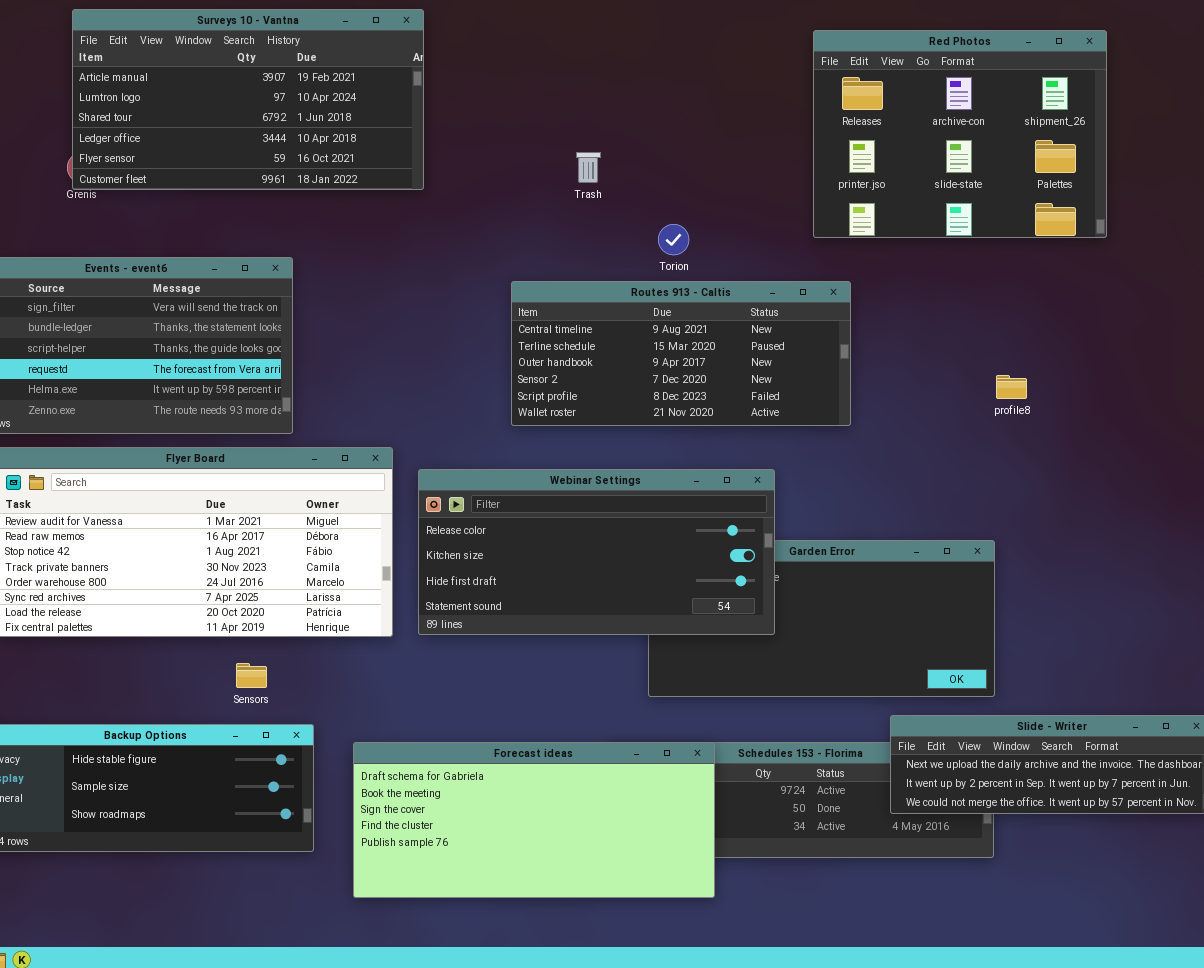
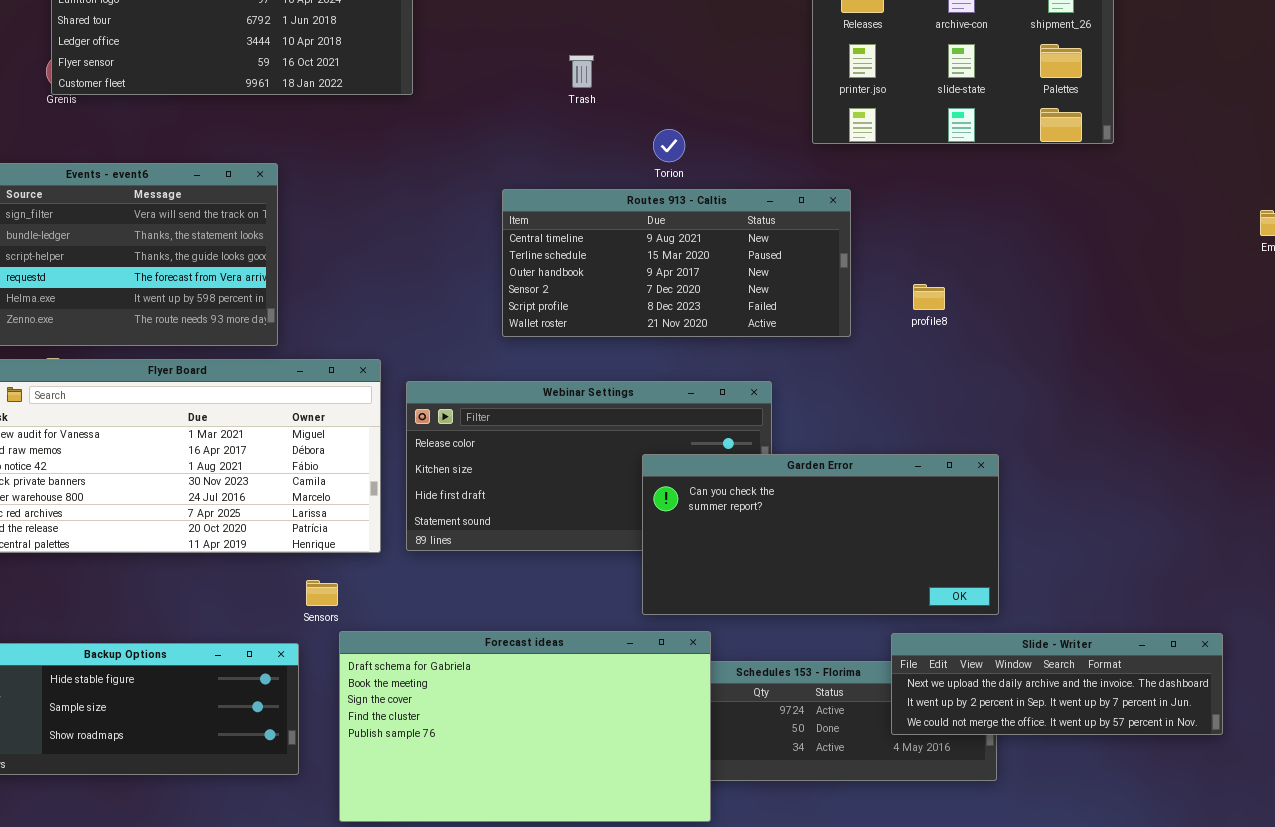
profile8: [996,375,1027,399] -> [913,284,945,310], moved
Garden Error: [648,540,995,697] -> [642,454,999,615], raised
Sensors: [236,663,267,688] -> [306,580,338,606], moved
Forecast ideas: [353,742,715,898] -> [339,631,711,822], resized

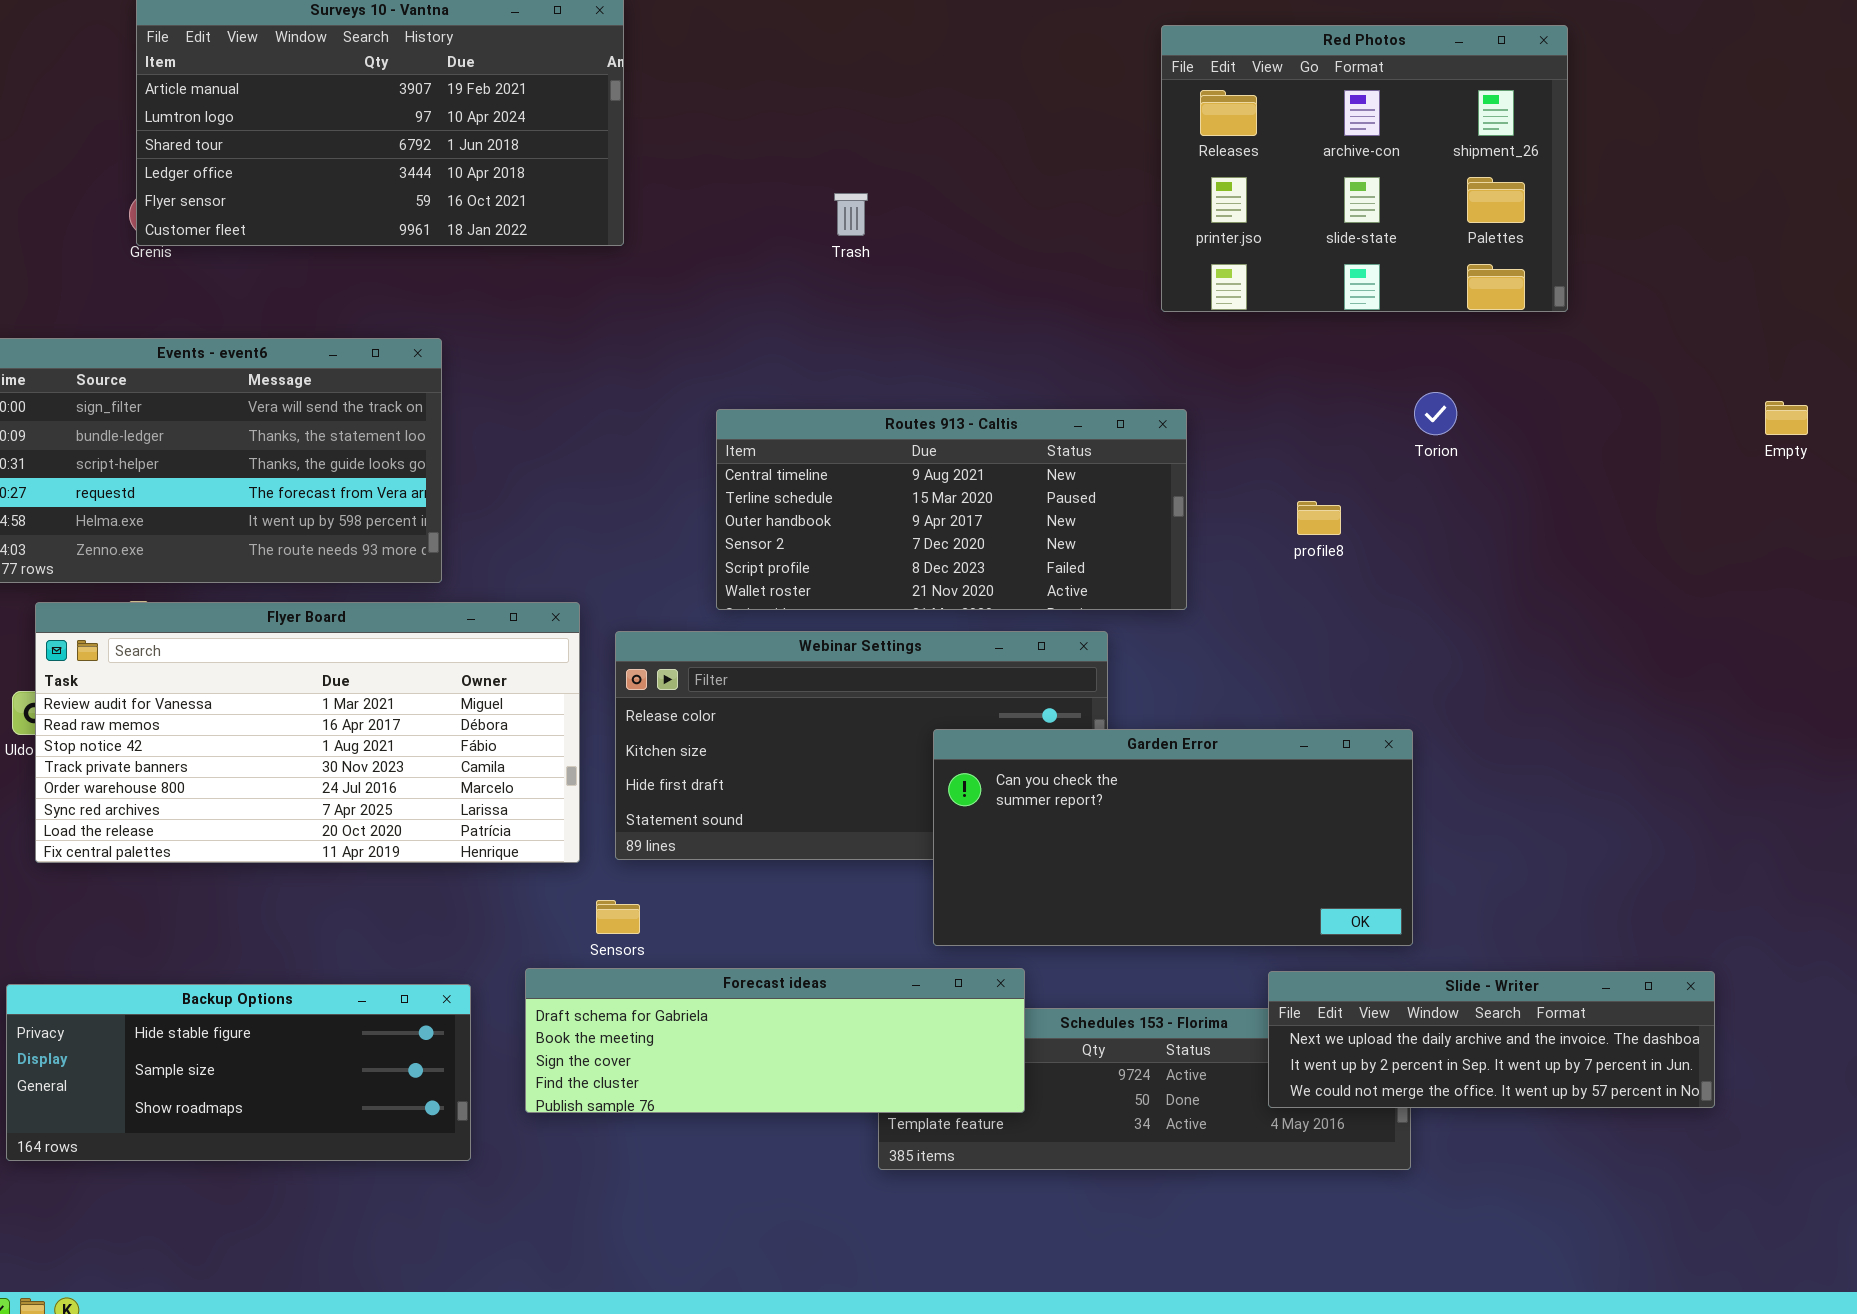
Torion: [653,129,685,162] -> [1414,392,1457,435], moved
Routes 913 - Caltis: [502,189,851,337] -> [716,409,1187,610], moved
Sensors: [306,580,338,606] -> [596,900,640,934], moved
Forecast ideas: [339,631,711,822] -> [525,968,1025,1113], resized

